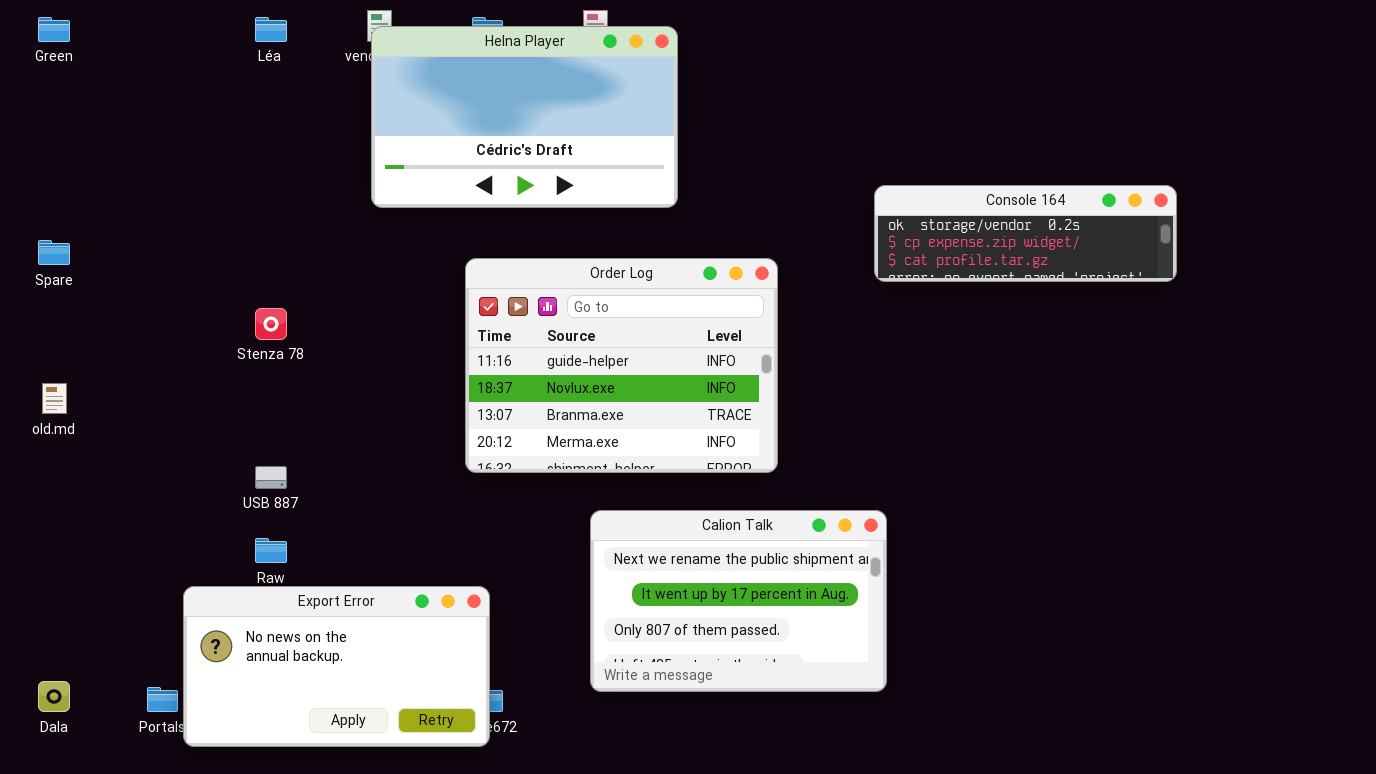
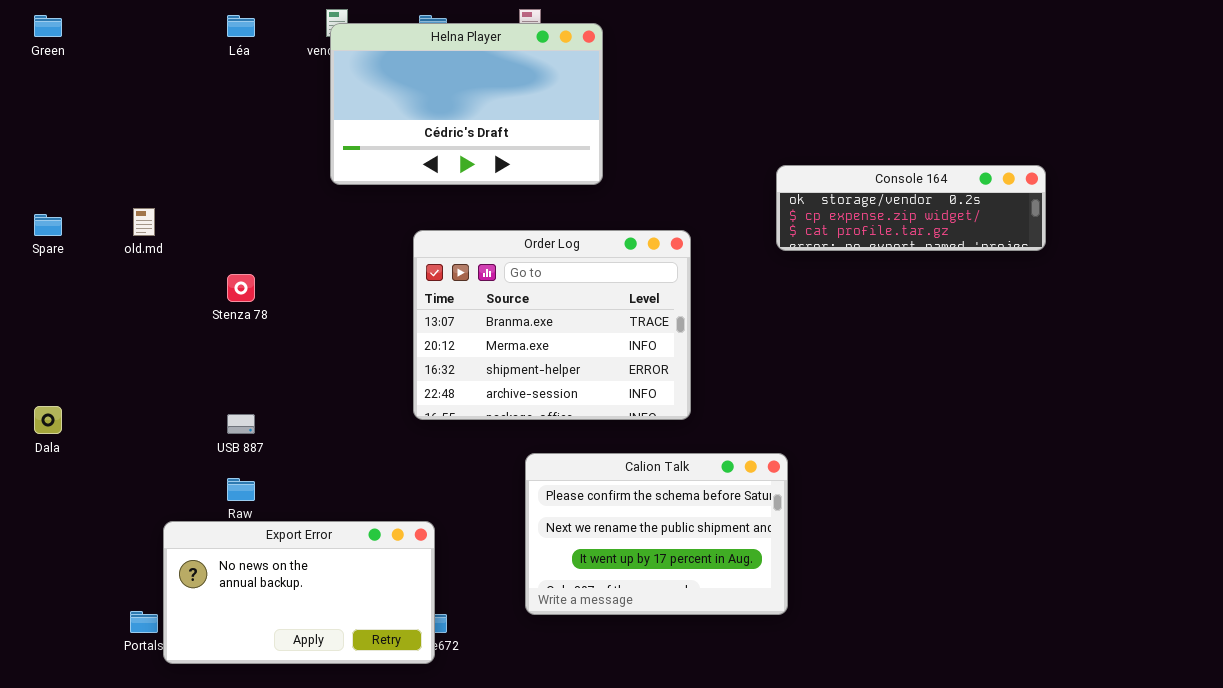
Order Log: [465,258,778,473] -> [413,230,691,420], scrolled down 2 rows
old.md: [42,383,67,414] -> [133,208,155,236], moved
Calion Talk: [590,510,887,692] -> [525,453,788,615], scrolled up 1 row
Dala: [38,681,70,712] -> [34,406,62,434], moved

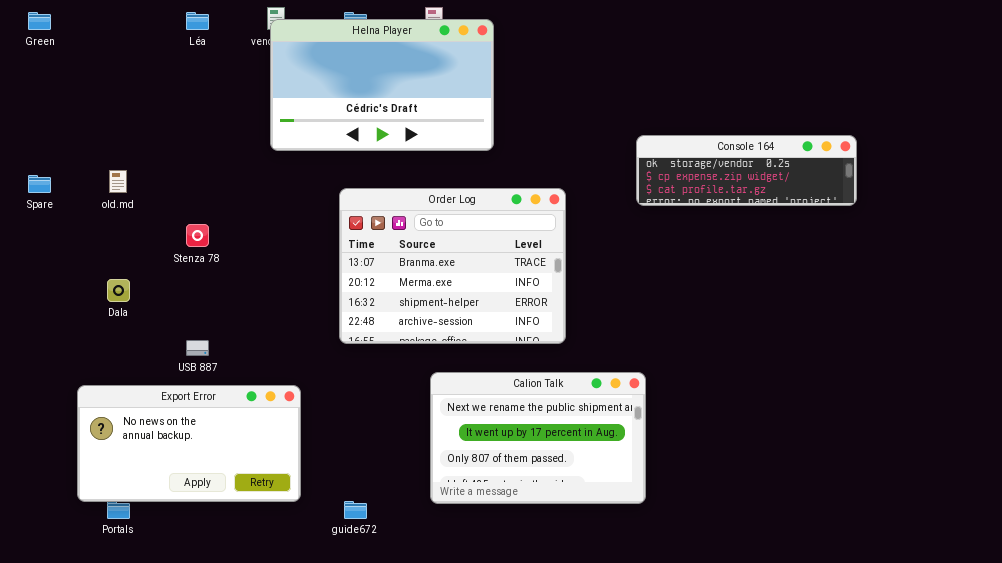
Dala: [34,406,62,434] -> [107,279,130,302], moved
Calion Talk: [525,453,788,615] -> [430,372,646,504], scrolled down 1 row
Export Error: [163,521,435,664] -> [77,385,301,502], moved

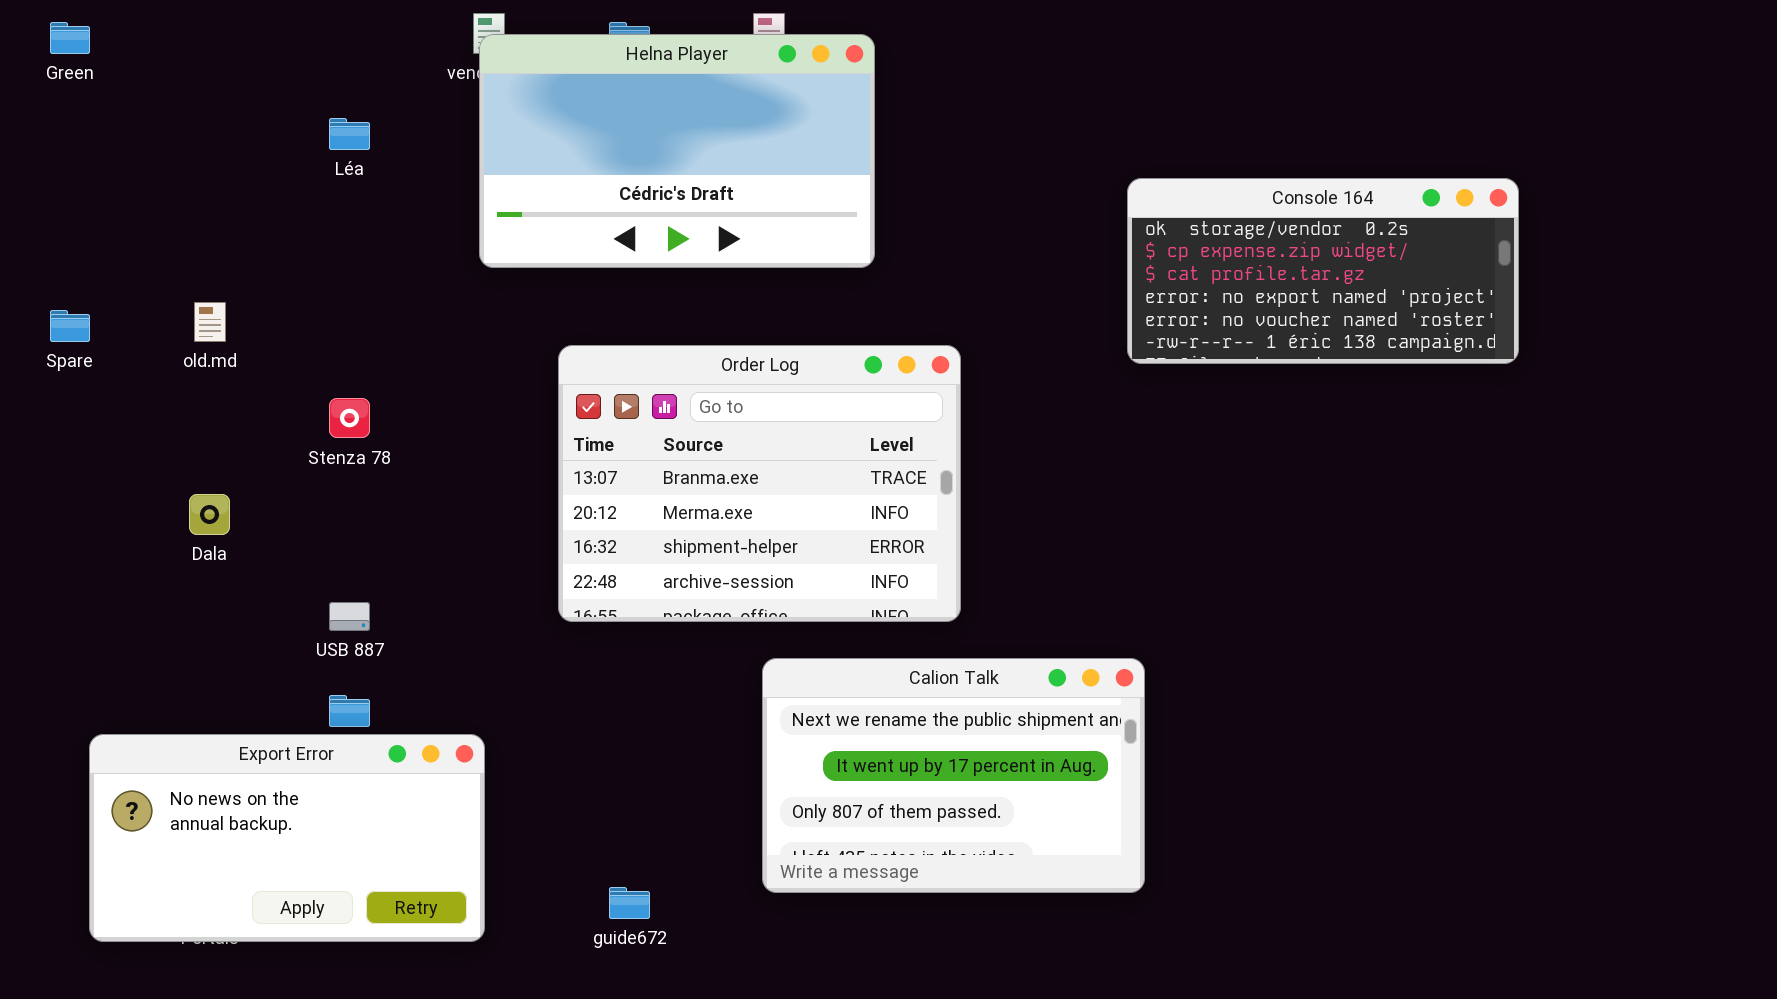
Léa: [186,12,209,30] -> [329,118,370,150], moved
Console 164: [636,135,857,206] -> [1127,178,1519,364], resized
Order Log: [339,188,566,344] -> [558,345,961,622], moved
Export Error: [77,385,301,502] -> [89,734,485,942], moved

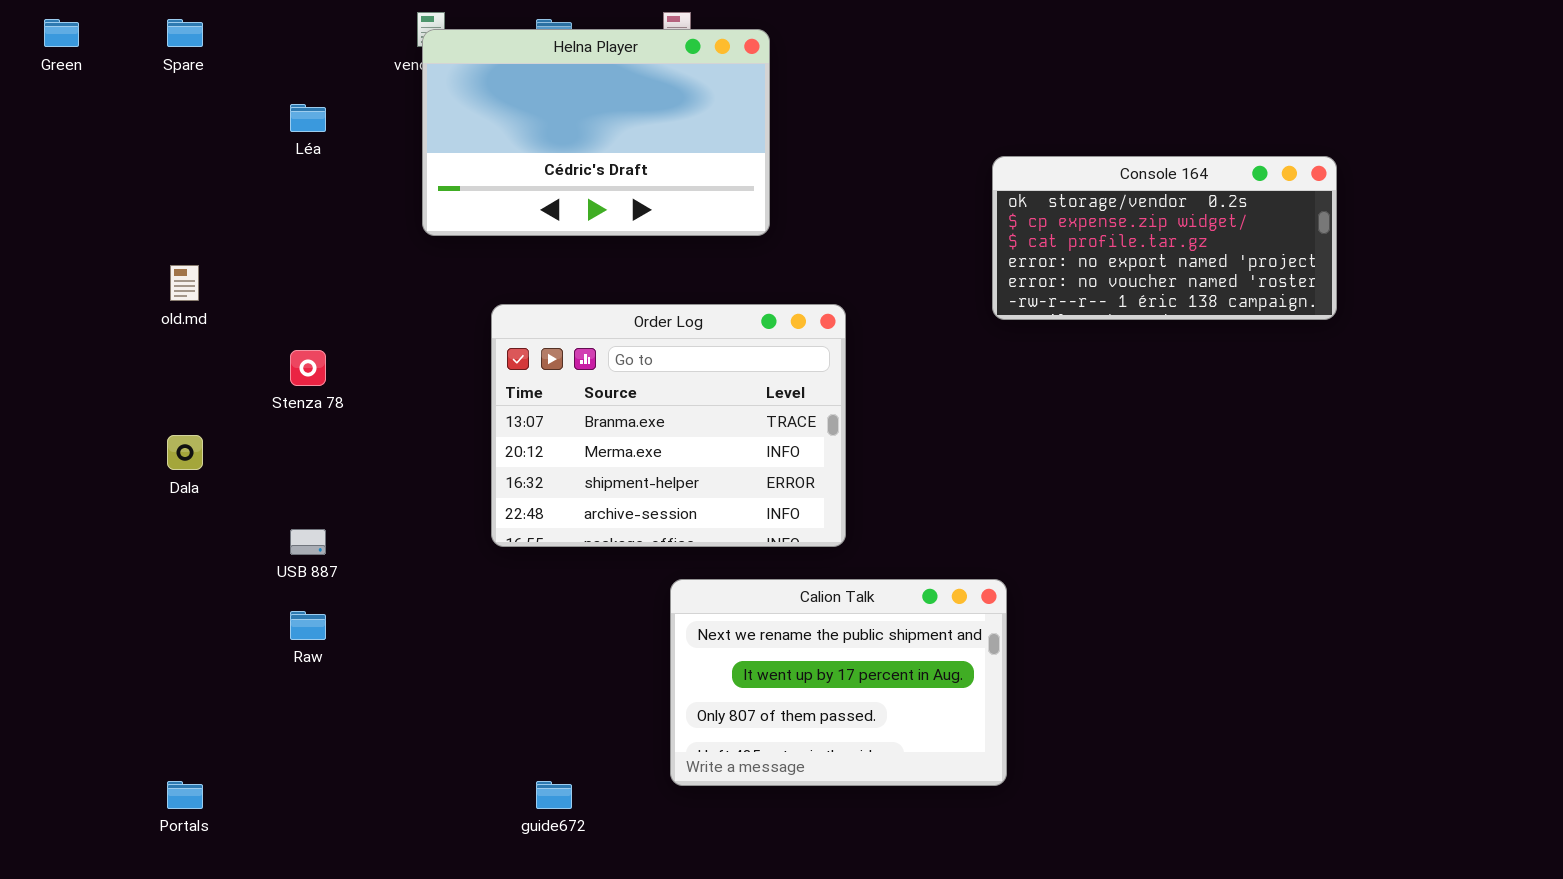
Spare: [50,310,90,342] -> [167,19,203,47], moved
Export Error: [89,734,485,942] -> none, closed

